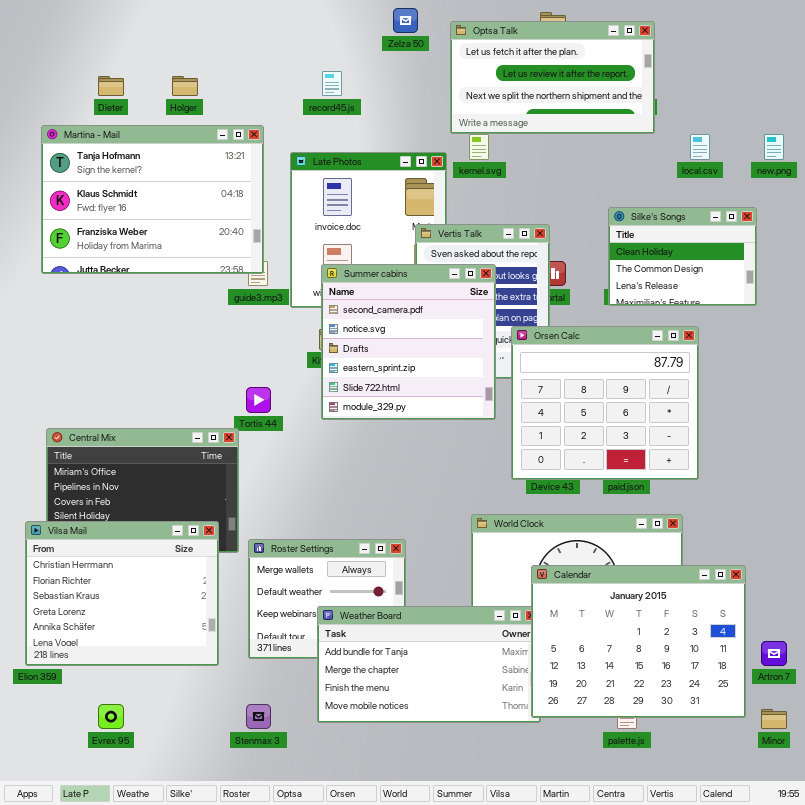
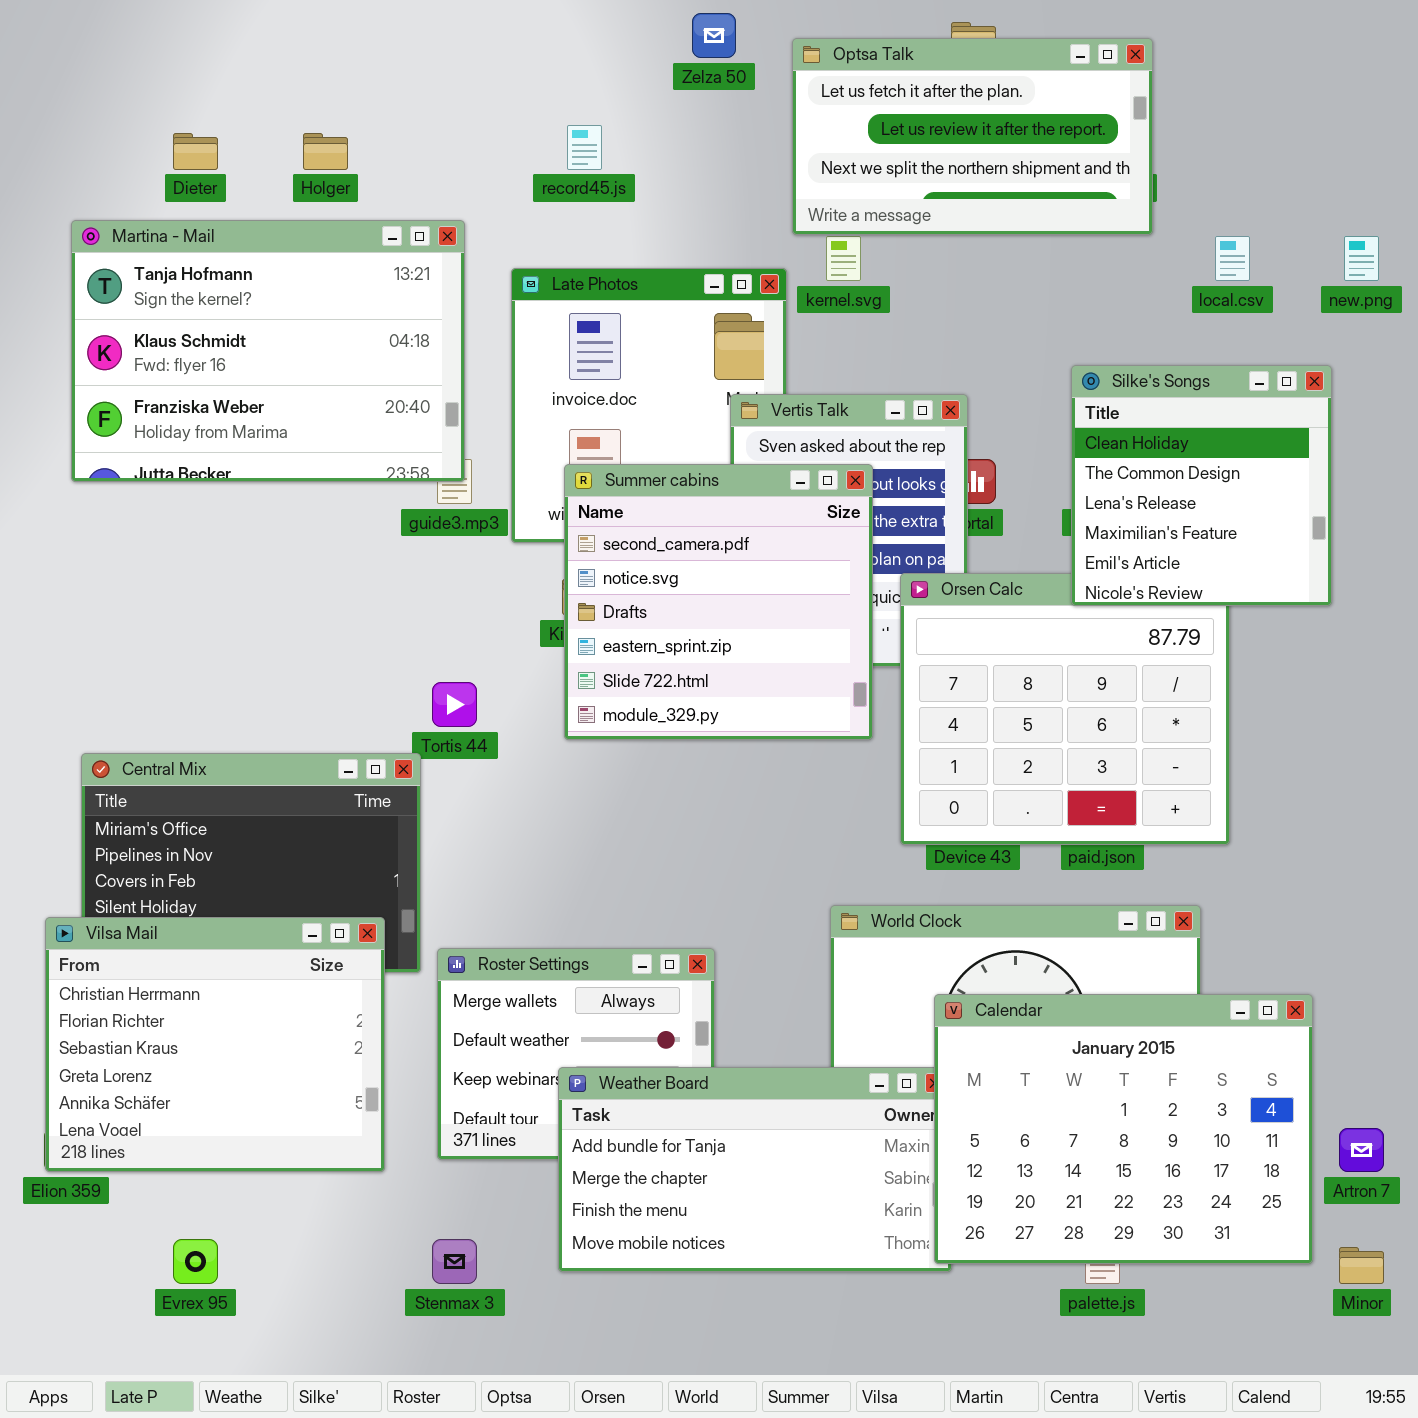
Silke's Songs: [608,207,757,306] -> [1071,365,1332,606], resized

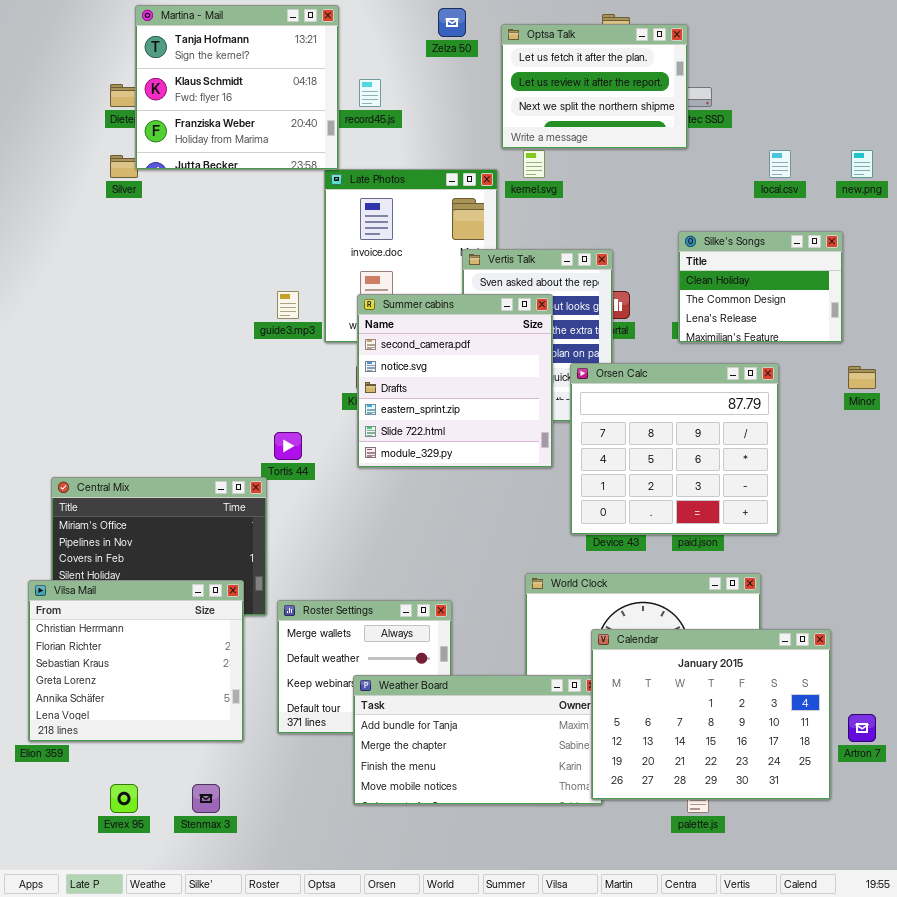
Optsa Talk: [792,38,1153,235] -> [501,24,688,149], resized
Martina - Mail: [71,220,465,482] -> [135,5,339,170], moved, resized
Silke's Songs: [1071,365,1332,606] -> [678,231,843,343], resized
Stenmax 3: [432,1239,477,1284] -> [192,784,220,813], moved
Minor: [1339,1247,1384,1284] -> [848,366,876,389], moved

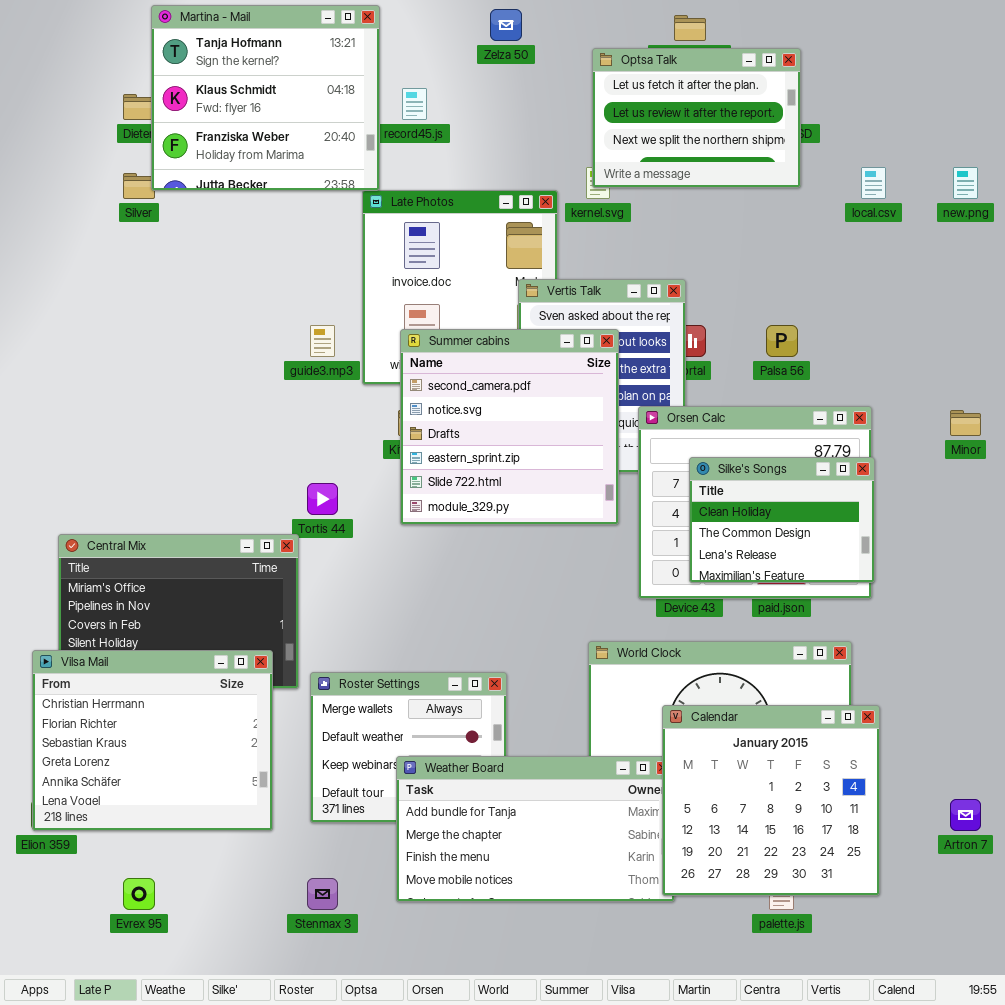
Optsa Talk: [501,24,688,149] -> [592,48,801,188], moved
Silke's Songs: [678,231,843,343] -> [689,457,875,583], moved
Calendar: [591,629,831,800] -> [662,705,880,896], resized
Stenmax 3: [192,784,220,813] -> [307,878,338,910], moved

